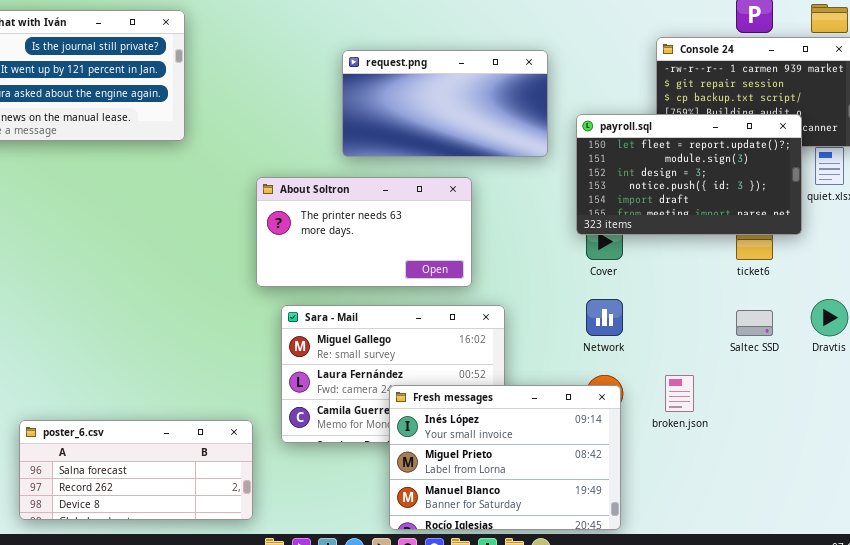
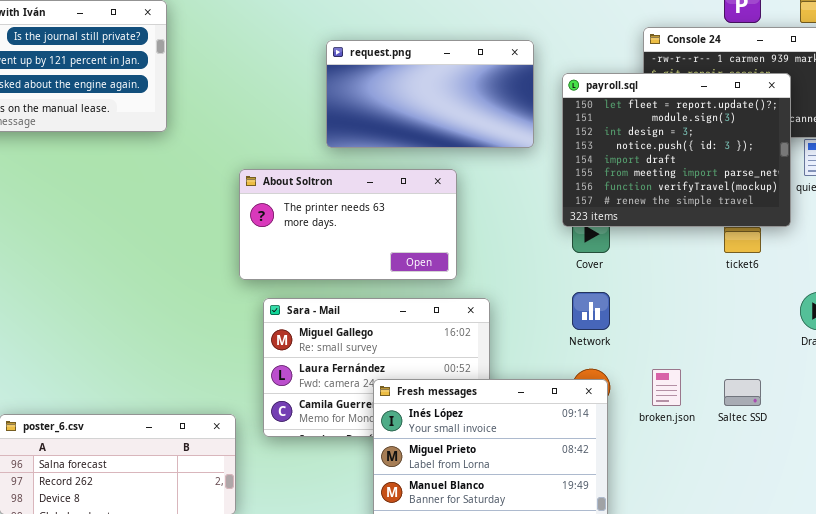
payroll.sql: [576,114,802,235] -> [562,73,791,227], resized
Saltec SSD: [736,310,773,336] -> [724,379,761,406], moved

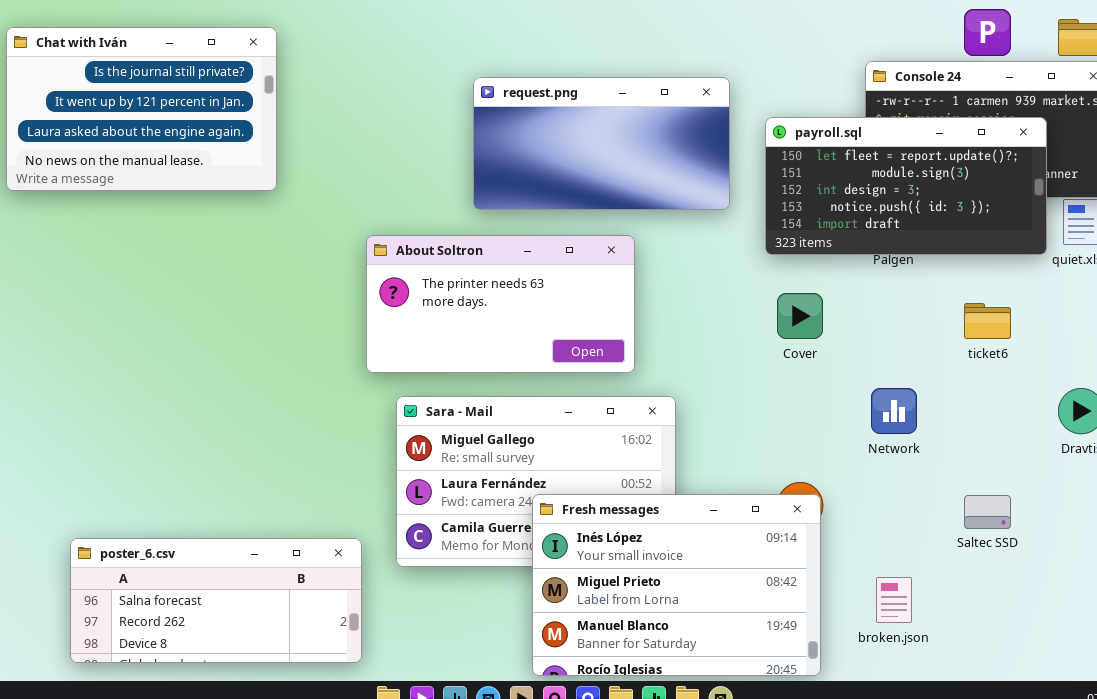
payroll.sql: [562,73,791,227] -> [765,117,1047,255], resized
Network: [572,292,610,330] -> [871,388,917,434], moved
broken.json: [652,369,681,406] -> [876,577,912,623], moved

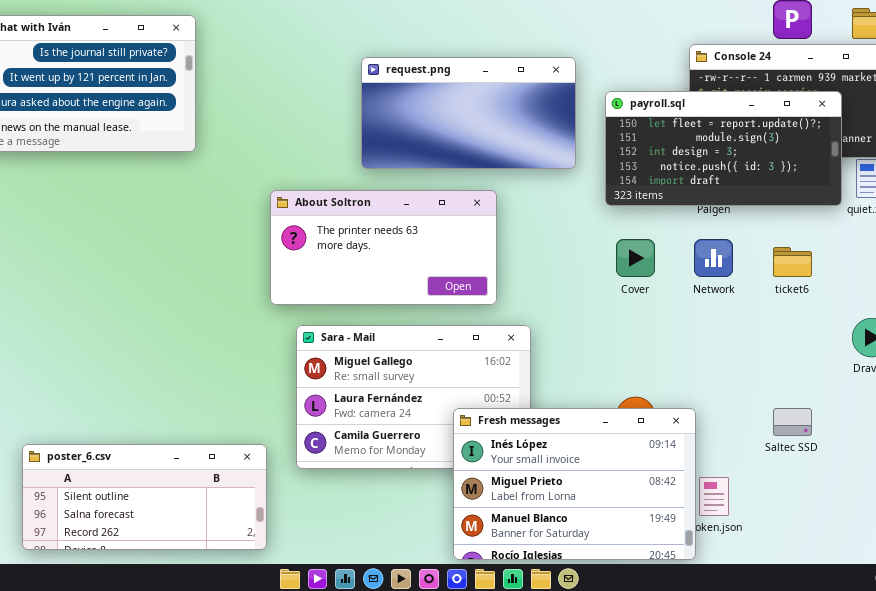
Network: [871,388,917,434] -> [694,239,733,277], moved
Fresh messages: [532,494,821,676] -> [453,408,696,560], moved
poster_6.csv: [70,538,362,663] -> [22,444,267,550], scrolled up 1 row

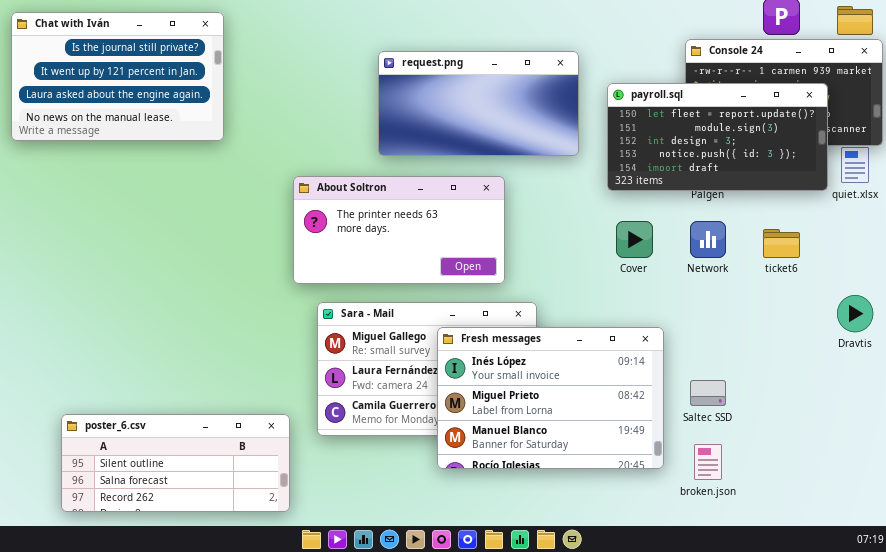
Fresh messages: [453,408,696,560] -> [437,327,664,469], moved
Saltec SSD: [773,408,812,436] -> [690,380,726,406], moved

